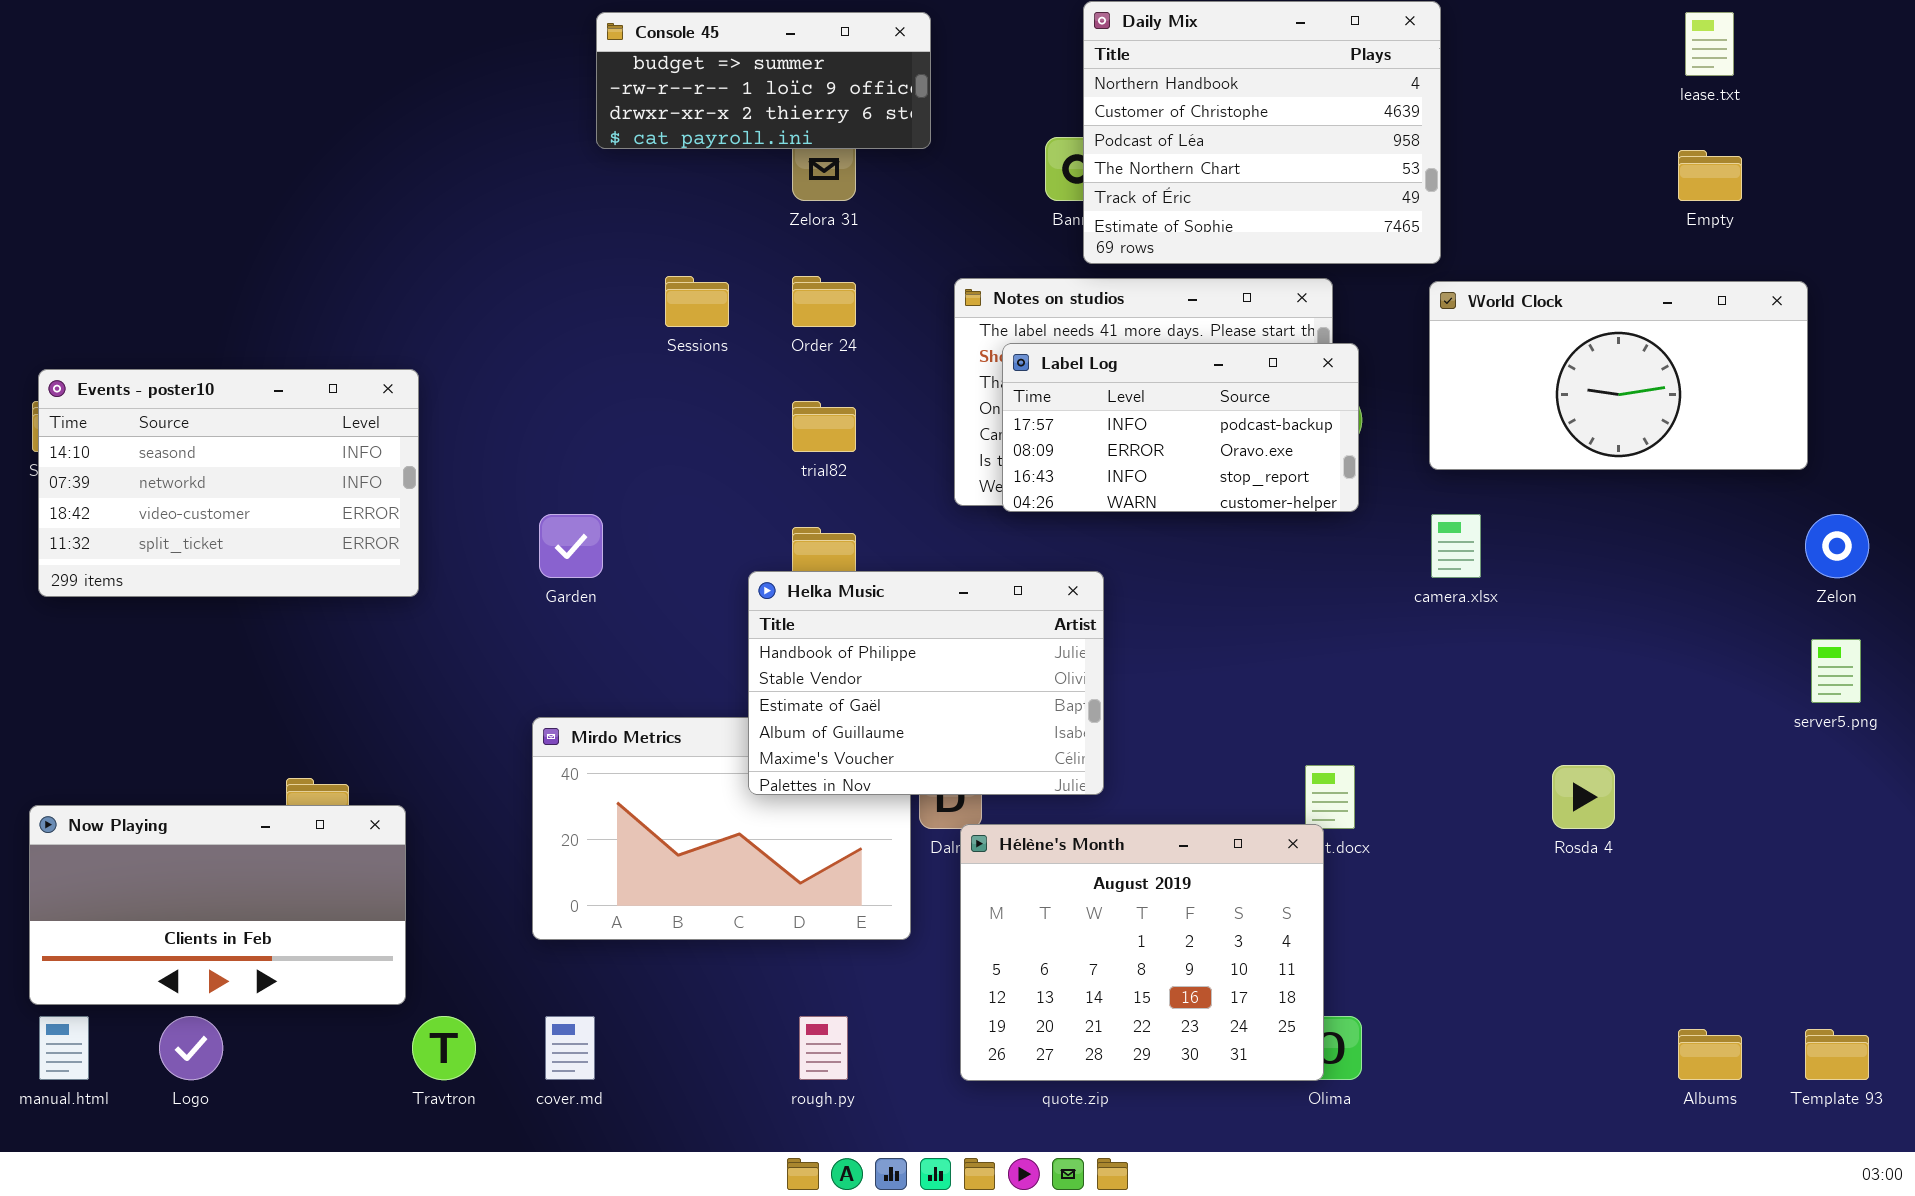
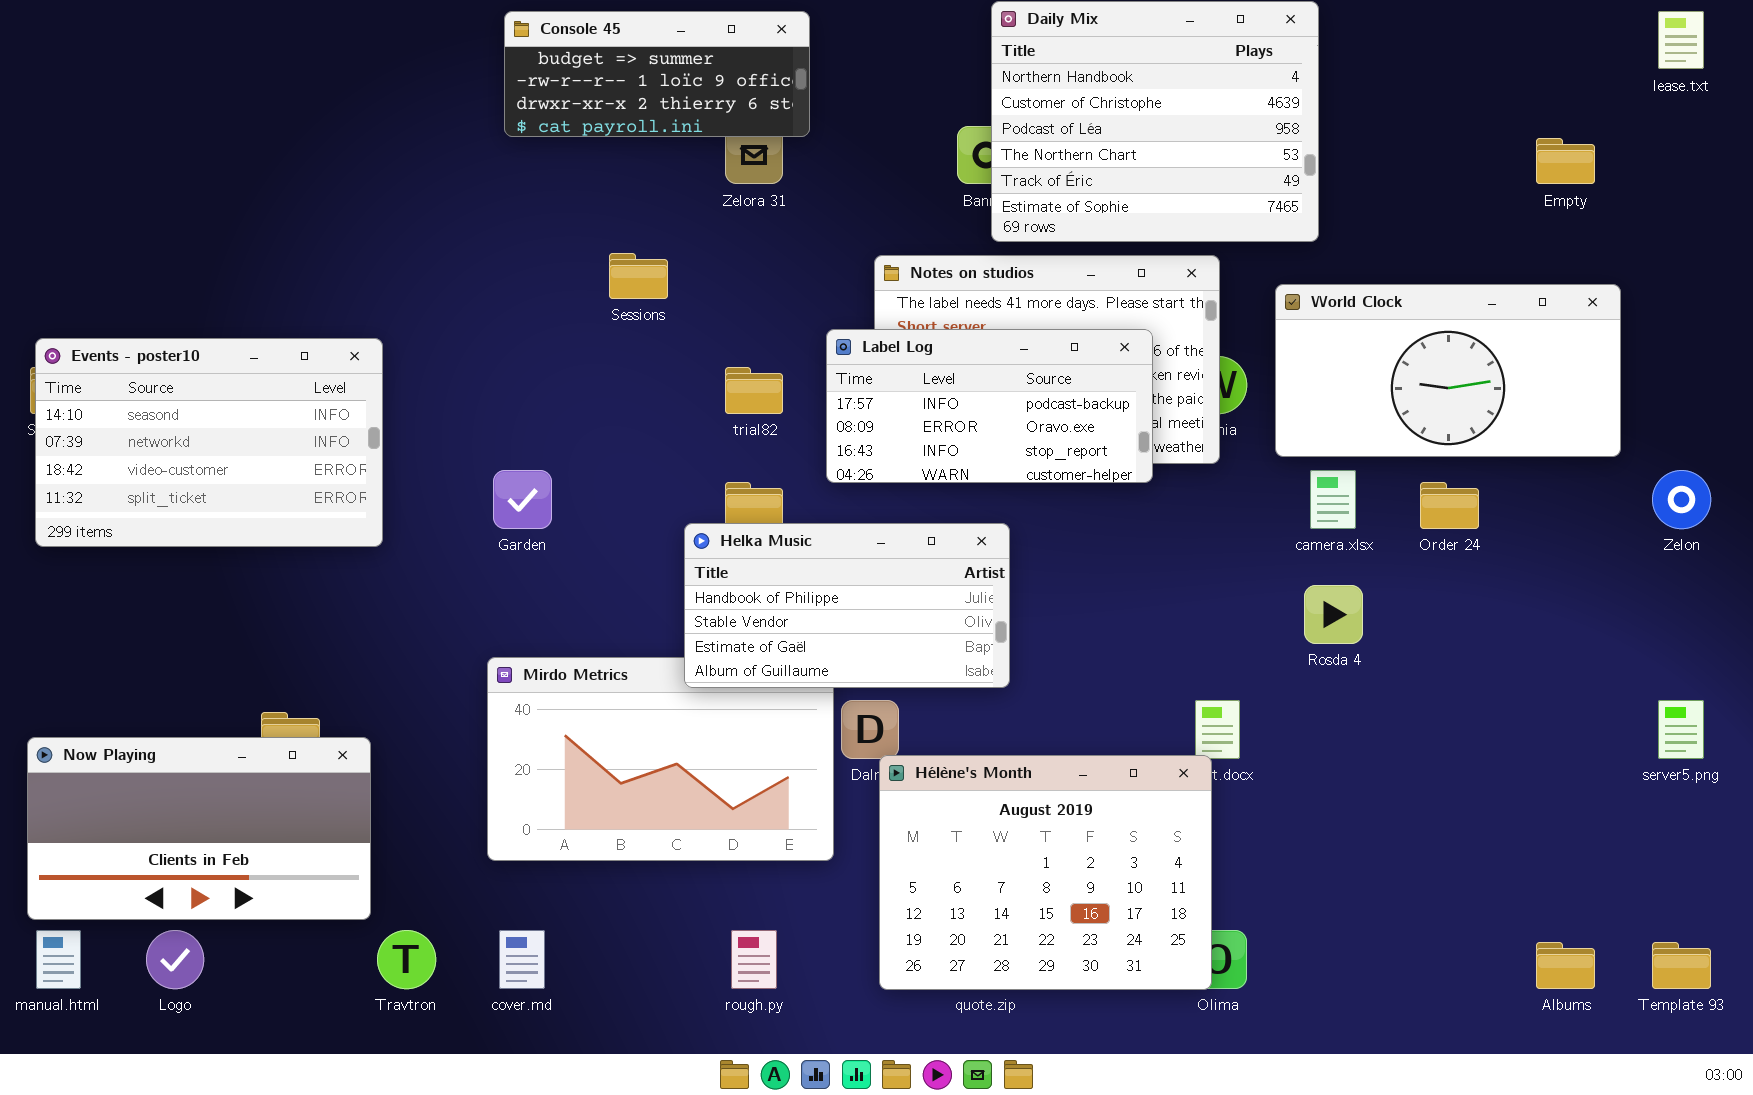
Console 45: [596,12,931,149] -> [504,11,810,137], moved
lease.txt: [1685,12,1734,76] -> [1658,11,1704,69], moved
Order 24: [792,276,856,327] -> [1420,482,1479,529], moved
World Clock: [1429,281,1808,470] -> [1275,284,1621,457], moved
Label Log: [1002,343,1359,512] -> [826,329,1153,483], moved
Helka Music: [748,571,1104,795] -> [684,523,1010,688], resized
server5.png: [1811,639,1861,703] -> [1658,700,1704,759], moved
Rosda 4: [1552,765,1615,829] -> [1304,585,1363,644], moved

